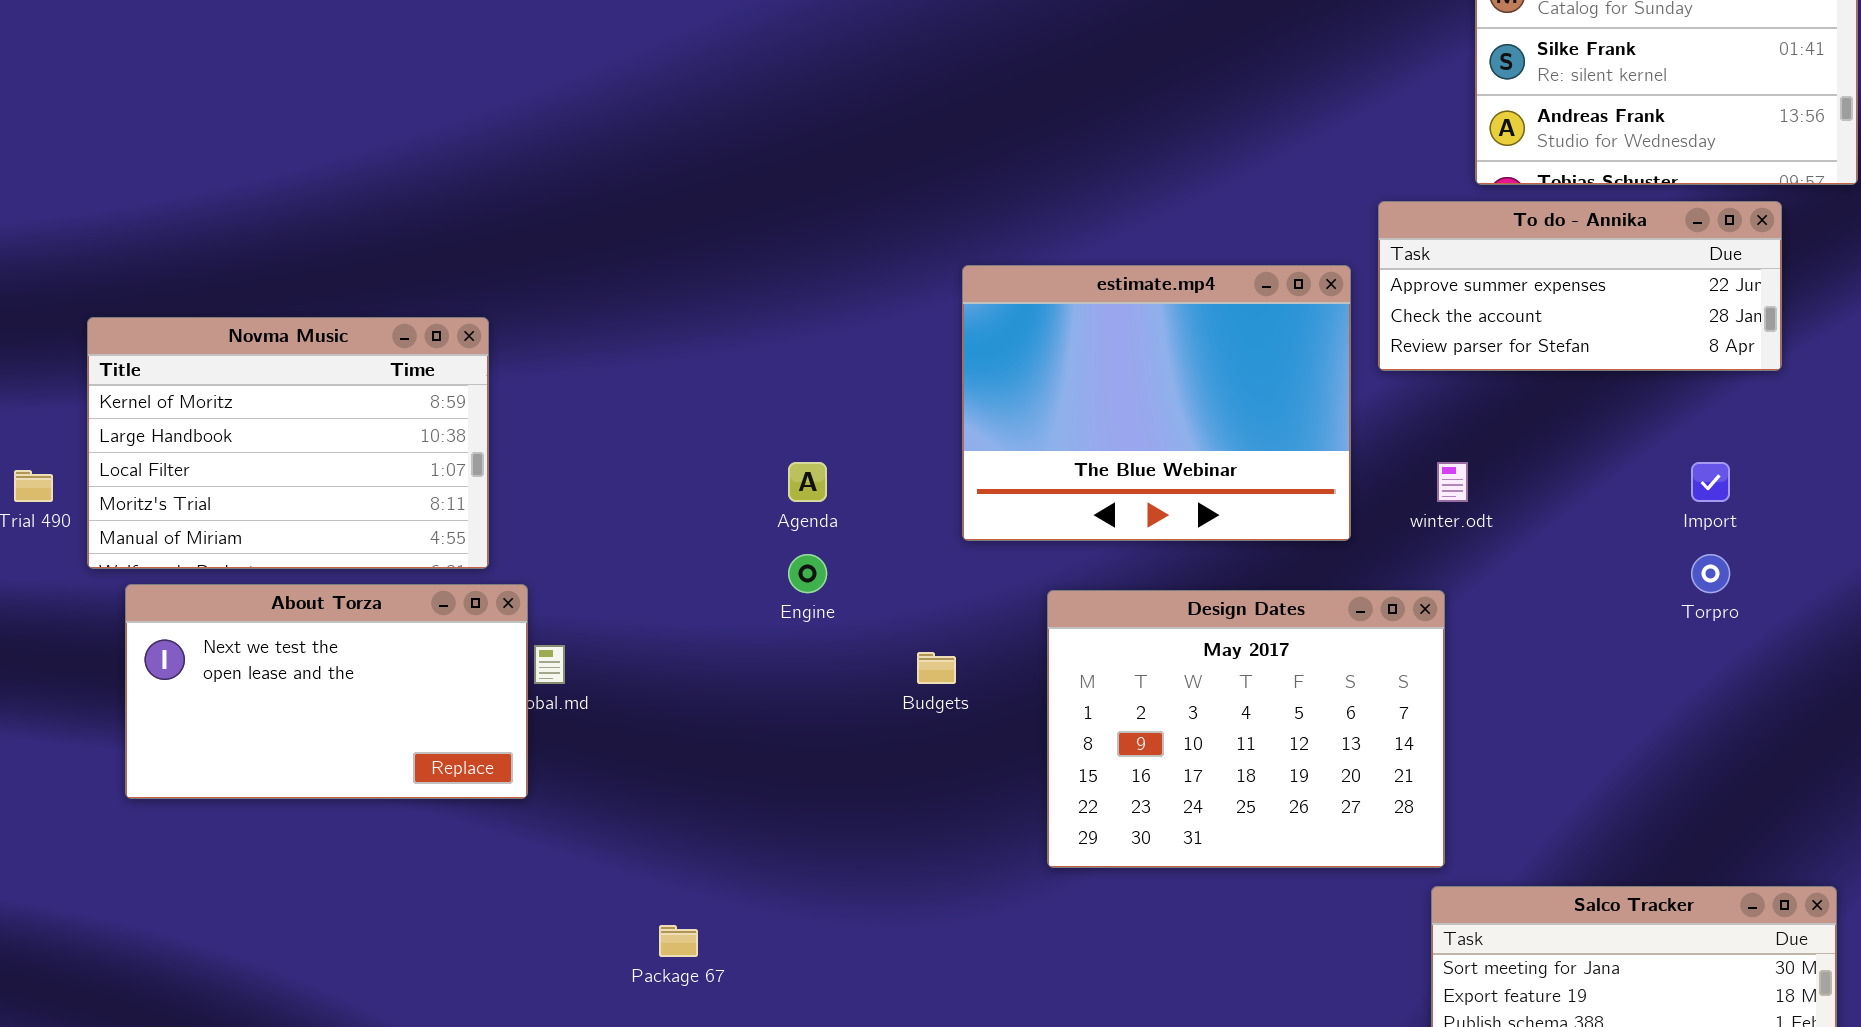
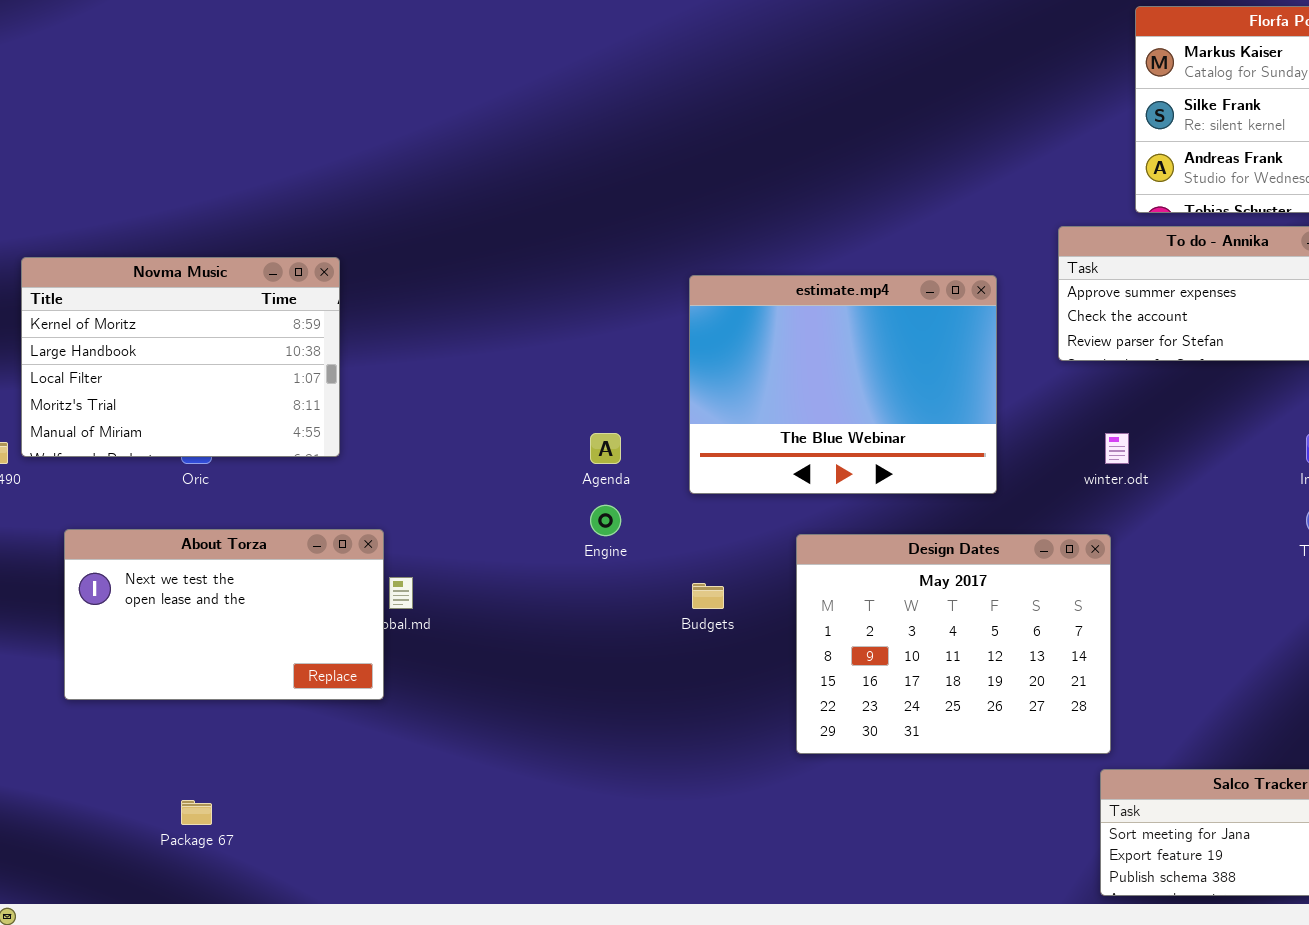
estimate.mp4: [962,265,1351,541] -> [689,275,997,494], moved
Novma Music: [87,317,489,569] -> [21,257,340,457], moved
Package 67: [659,925,698,957] -> [181,800,212,825], moved

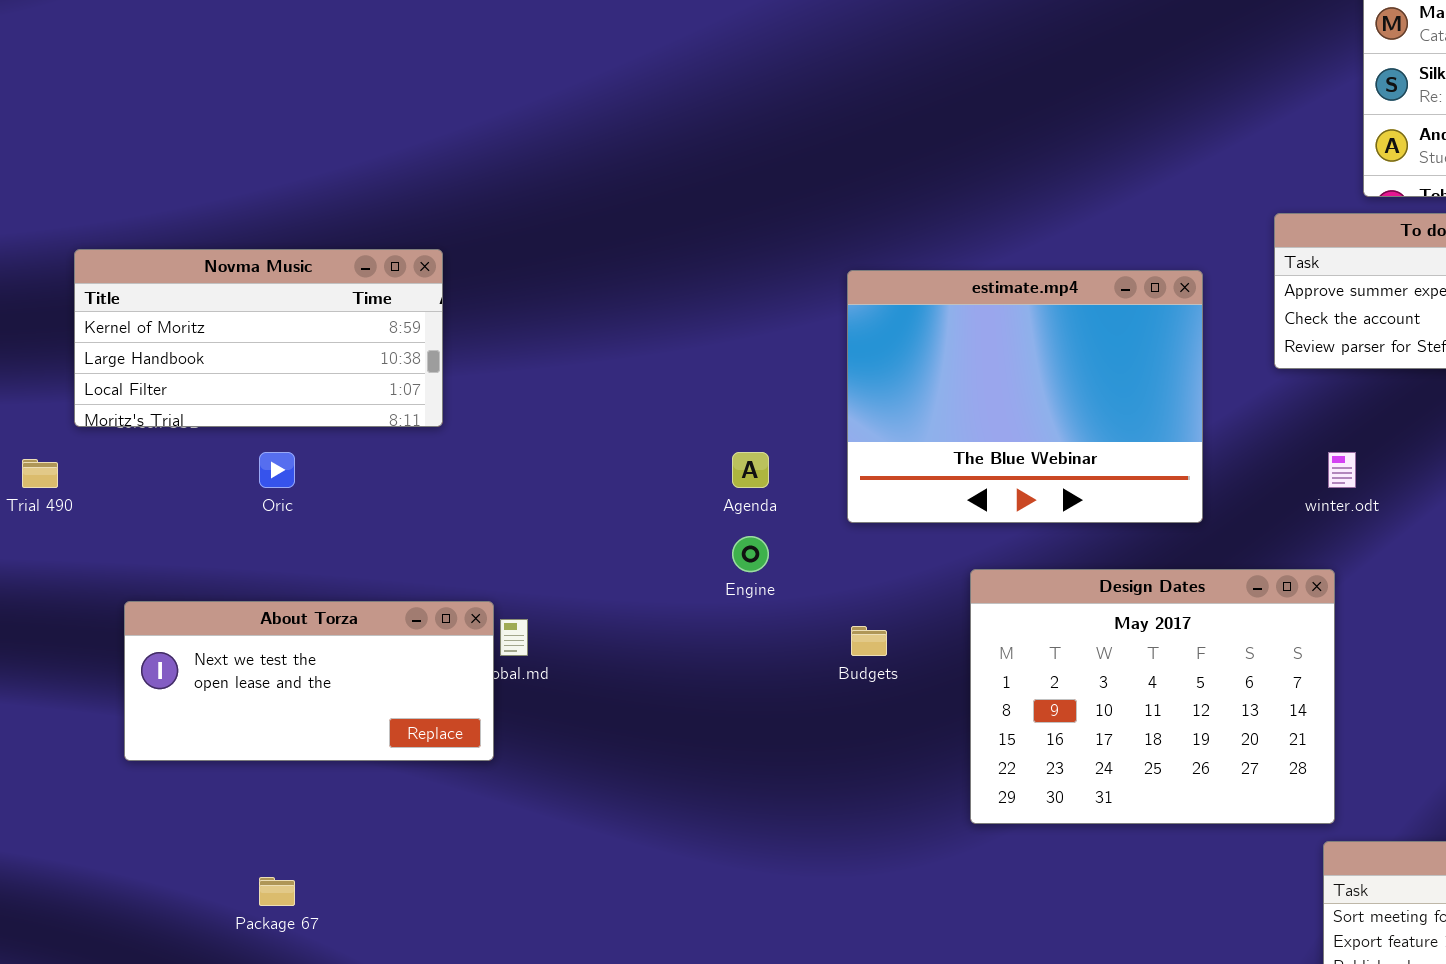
Novma Music: [21,257,340,457] -> [74,249,443,427], resized
About Torza: [64,529,384,700] -> [124,601,494,761], resized

